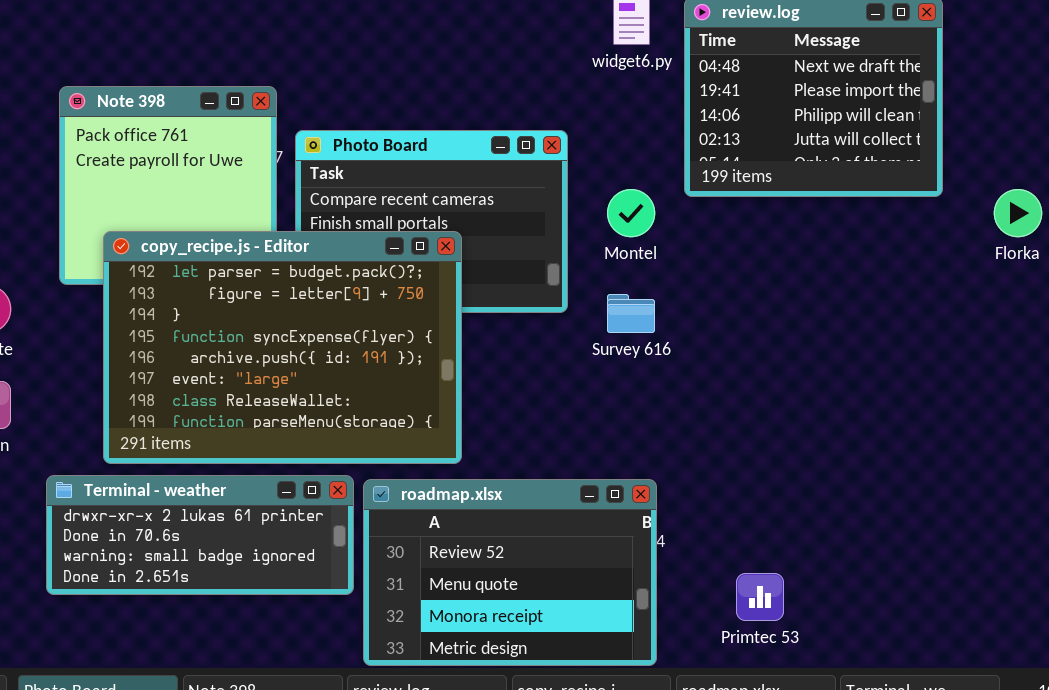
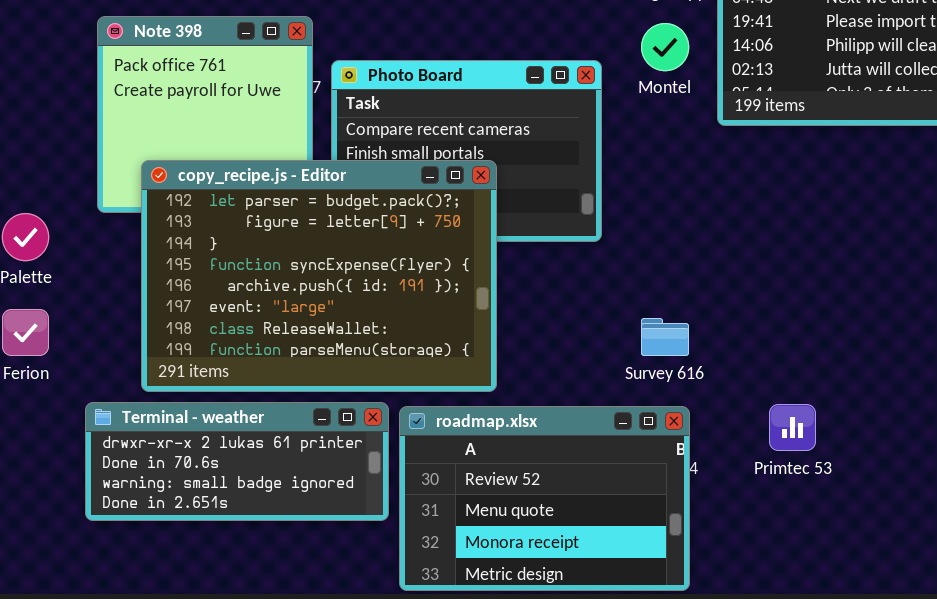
Montel: [607,189,655,237] -> [641,23,689,71], moved
Survey 616: [607,294,655,333] -> [641,318,689,356], moved
Primtec 53: [736,573,784,621] -> [769,404,816,451], moved

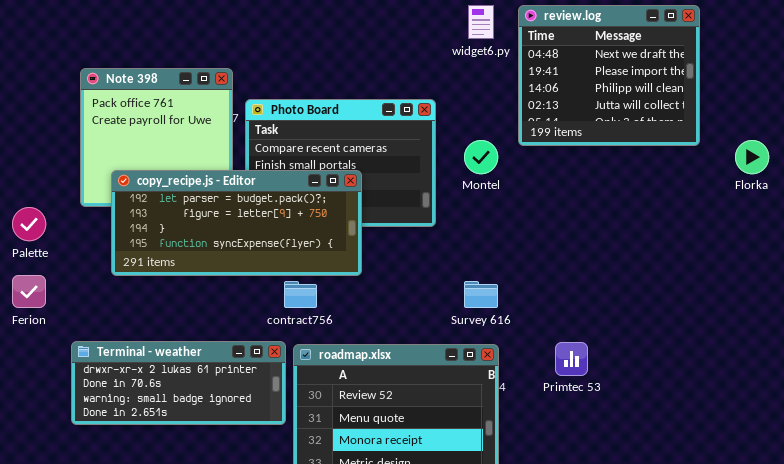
Montel: [641,23,689,71] -> [464,140,498,174], moved
copy_recipe.js - Editor: [141,160,497,392] -> [111,170,362,276], resized

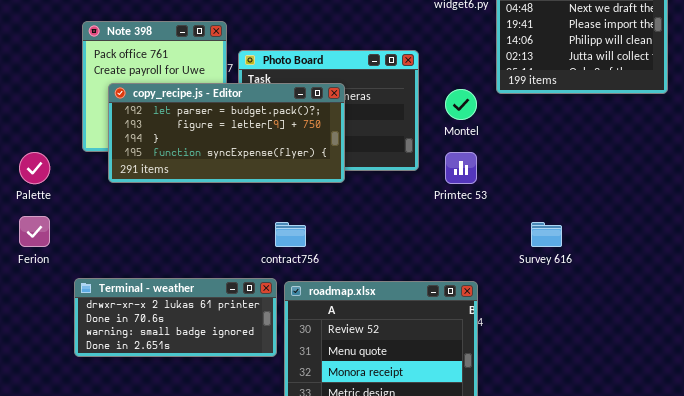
copy_recipe.js - Editor: [111,170,362,276] -> [108,83,345,183], moved
Survey 616: [464,281,498,308] -> [531,222,562,247], moved
Primtec 53: [555,342,588,376] -> [445,152,477,184], moved

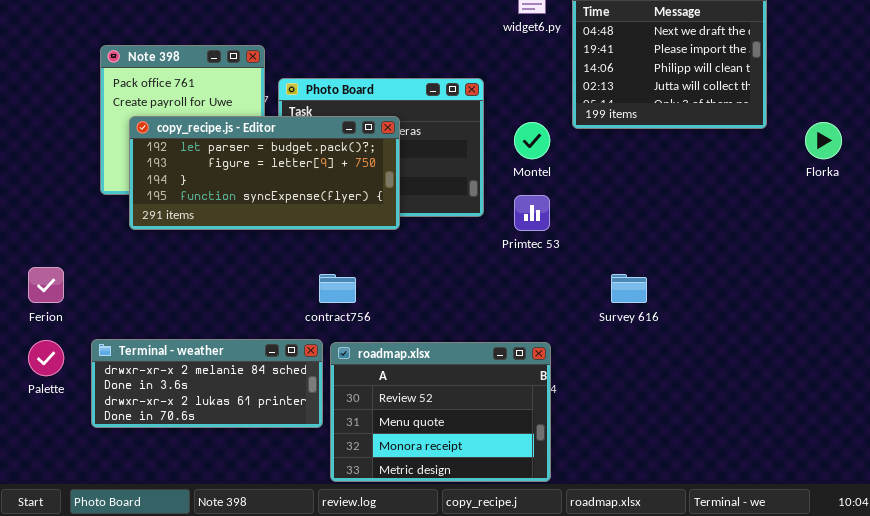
Palette: [19,152,50,184] -> [28,340,64,376], moved
Terminal - weather: [74,278,277,357] -> [91,339,323,428], scrolled up 2 rows

